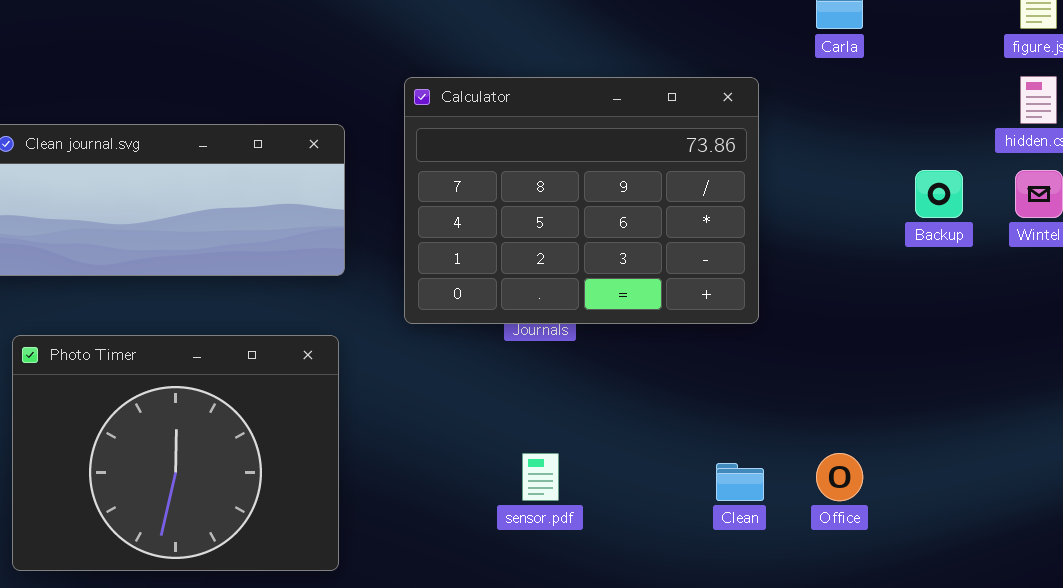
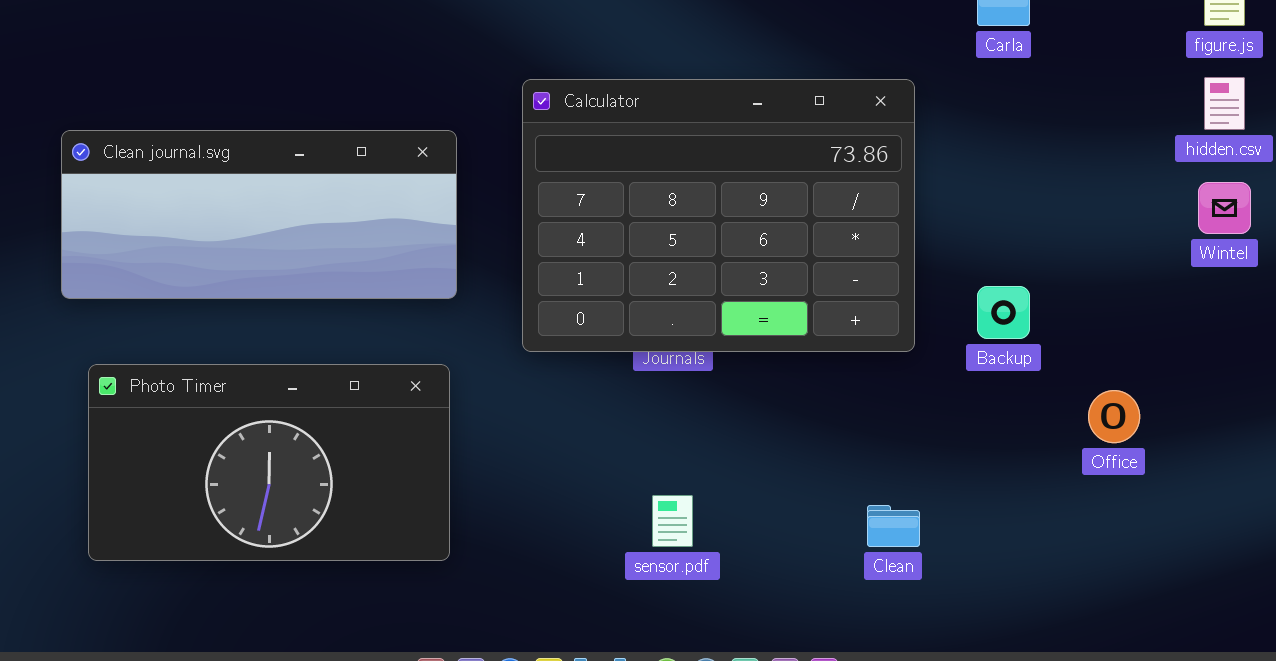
Backup: [915,170,963,218] -> [977,286,1030,339], moved
Photo Timer: [12,335,339,571] -> [88,364,450,561], resized
Office: [816,453,863,501] -> [1088,390,1140,443], moved

